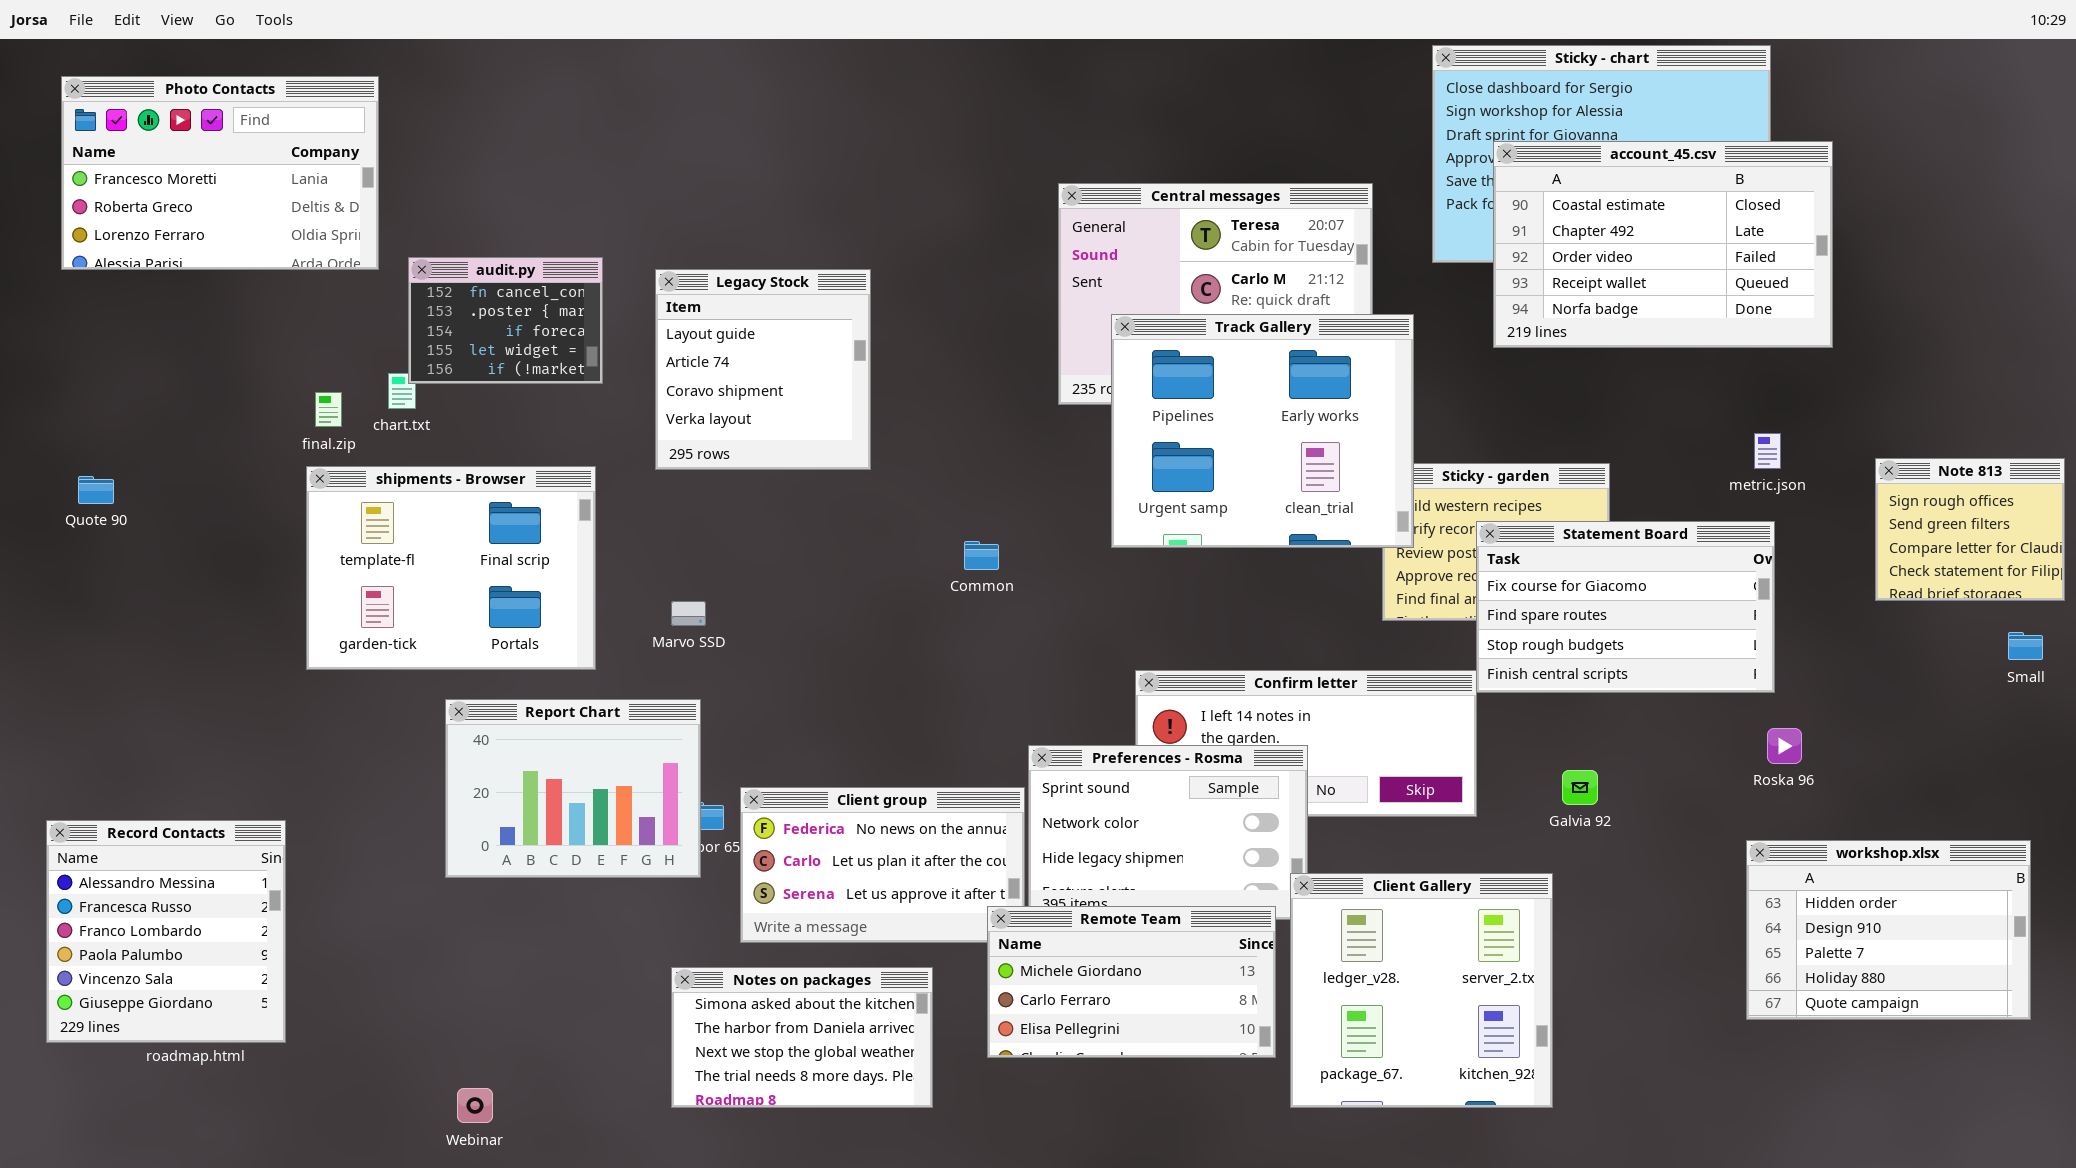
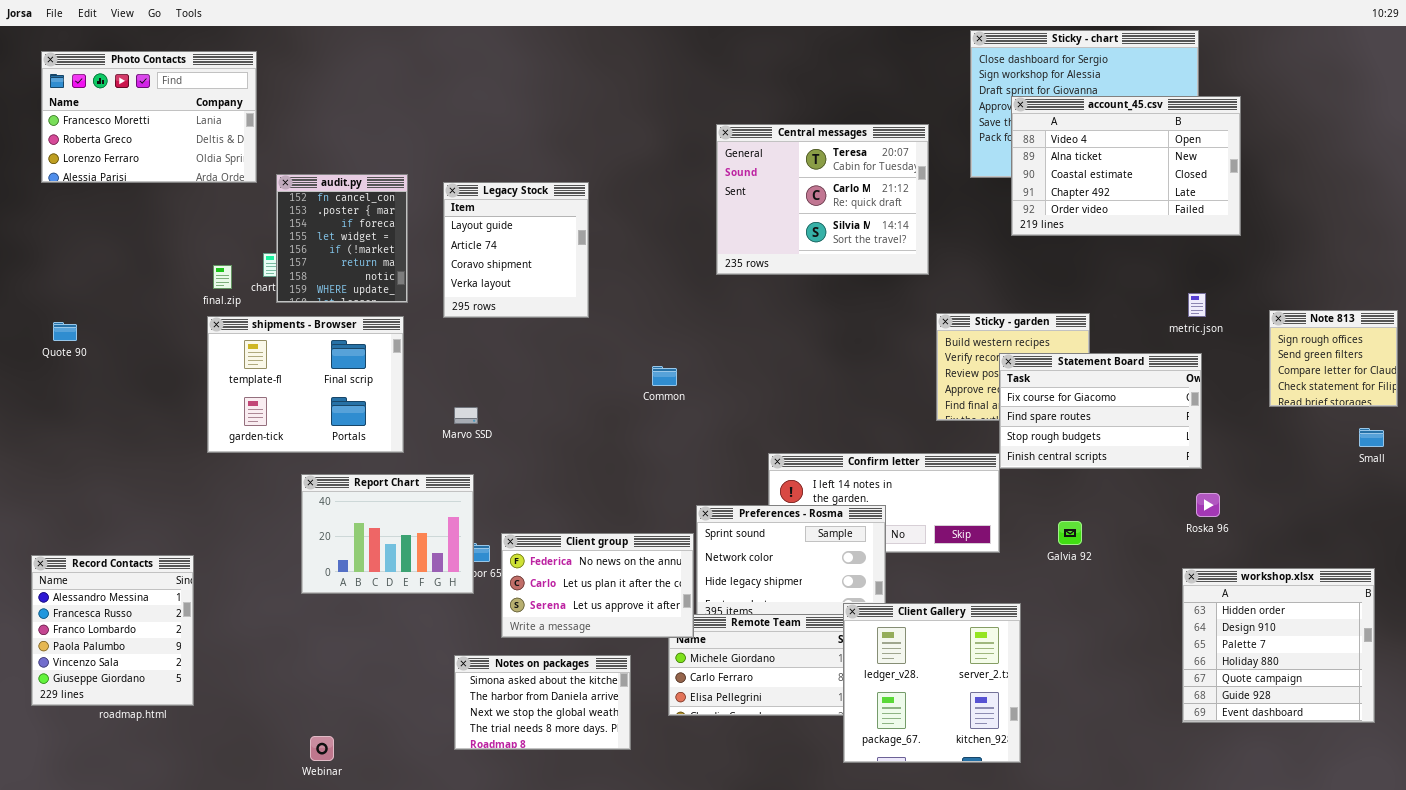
account_45.csv: [1493,141,1833,348] -> [1011,96,1241,236], scrolled up 2 rows
audit.py: [408,257,603,384] -> [276,174,408,303], resized
Track Gallery: [1111,314,1414,548] -> none, closed
Client group: [740,787,1025,943] -> [501,533,694,638], raised
workshop.xlsx: [1746,840,2031,1020] -> [1182,568,1375,723], resized
Client Gallery: [1290,873,1553,1108] -> [843,603,1021,763], moved

